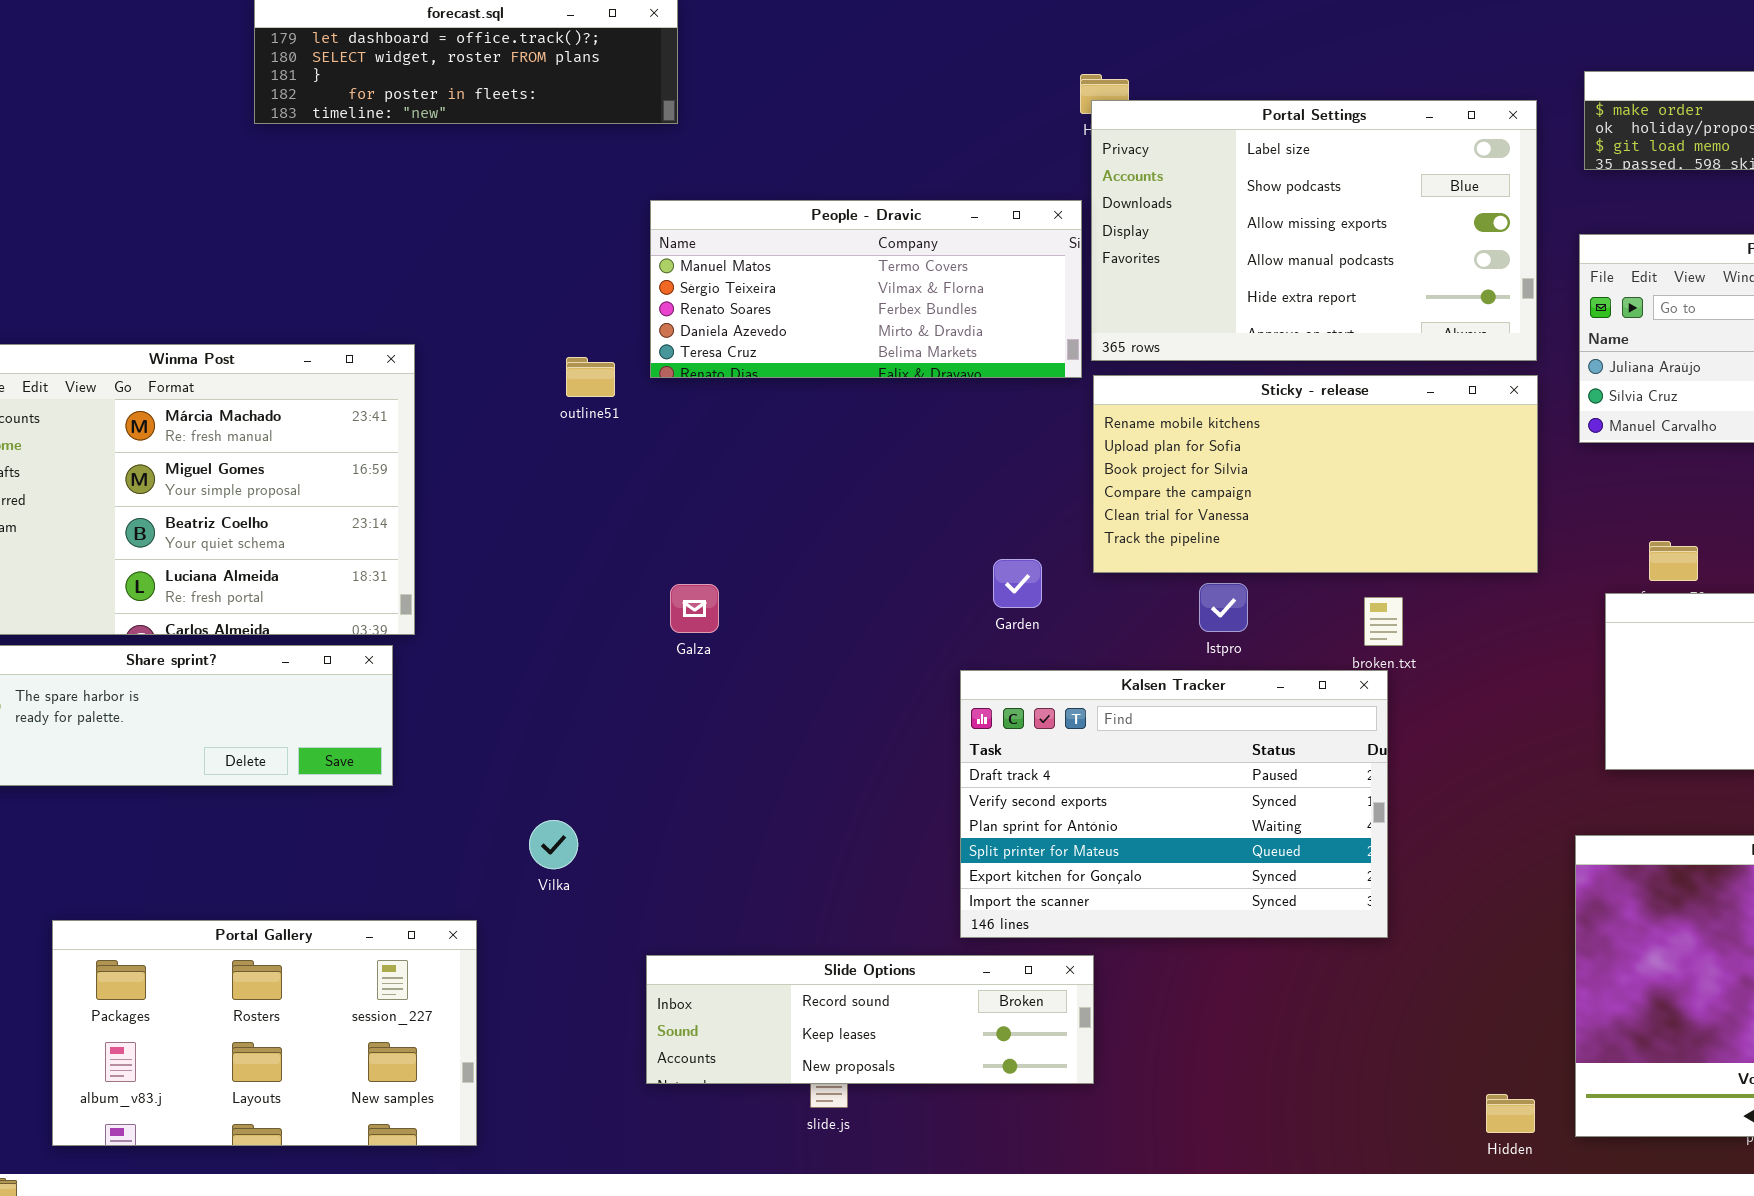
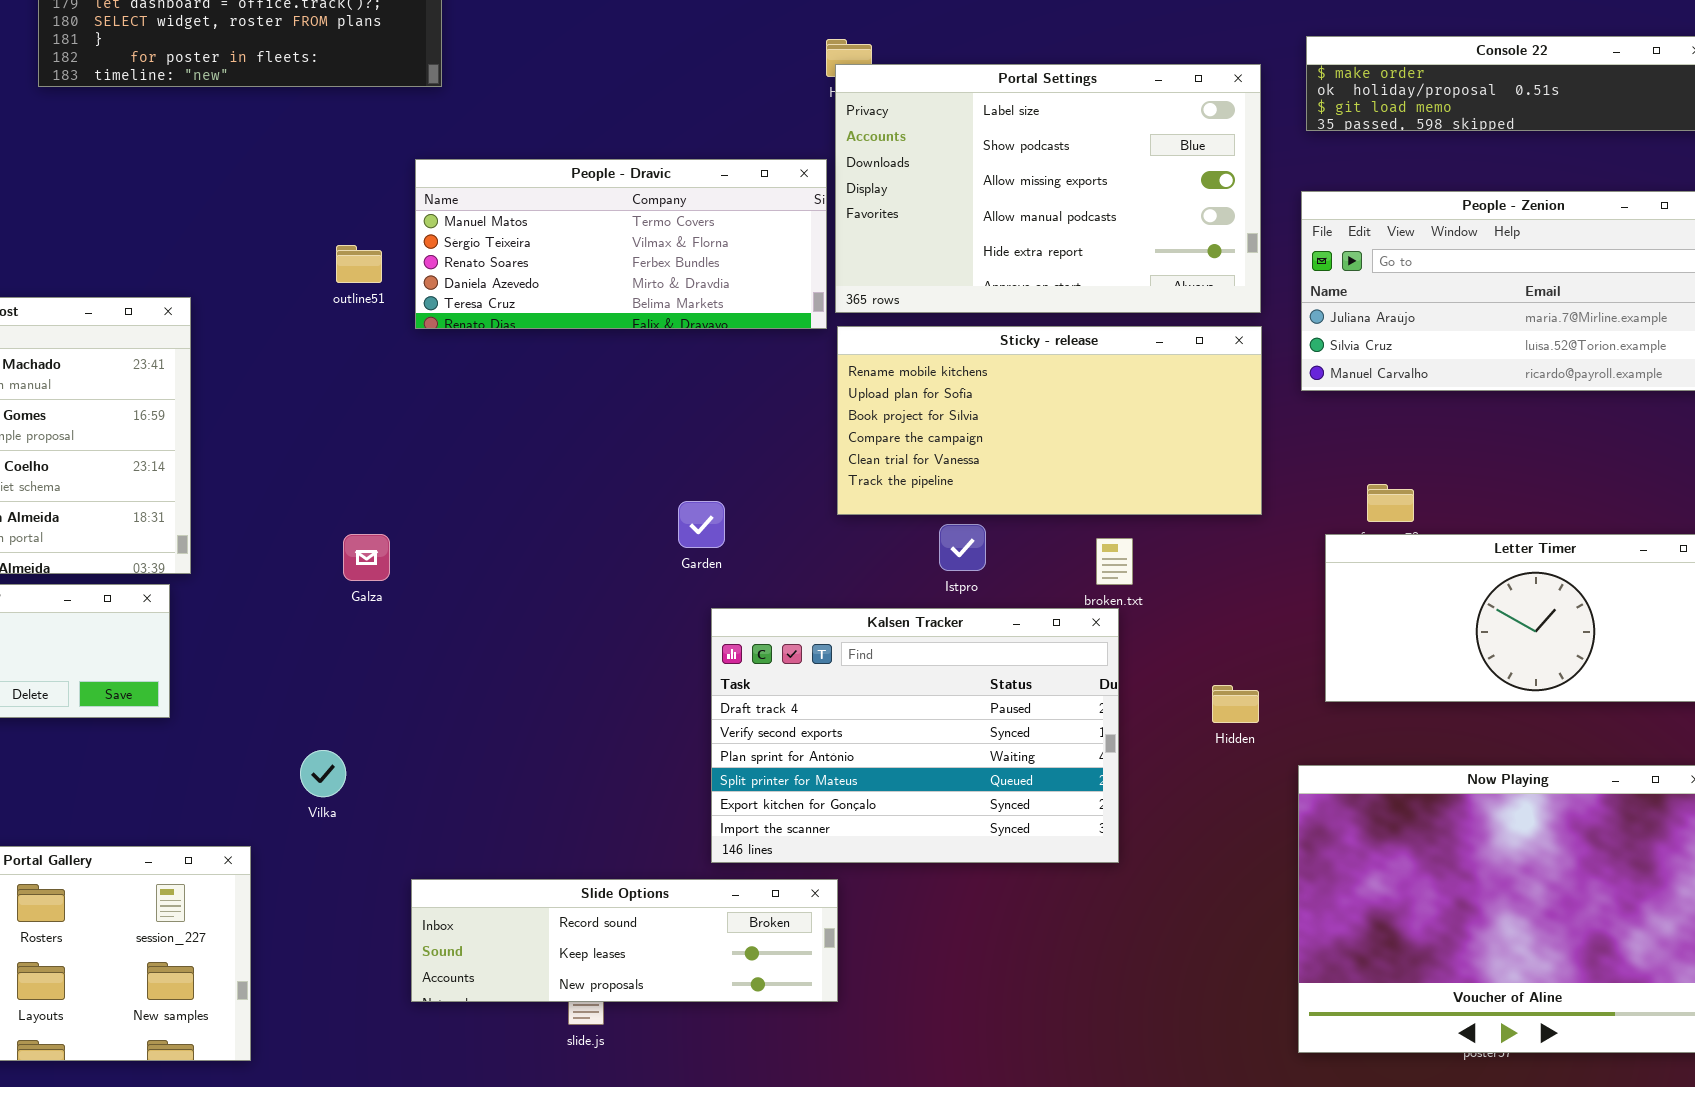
outline51: [566,357,615,397] -> [336,245,382,283], moved
Garden: [993,559,1042,608] -> [678,501,725,548], moved
Galza: [670,584,719,633] -> [343,534,390,581], moved
Hidden: [1486,1094,1535,1133] -> [1212,685,1259,723], moved

